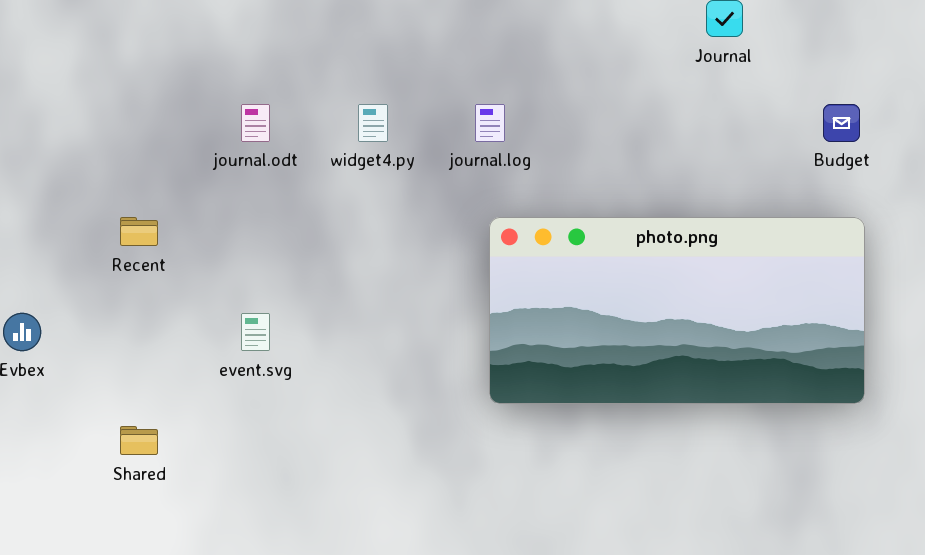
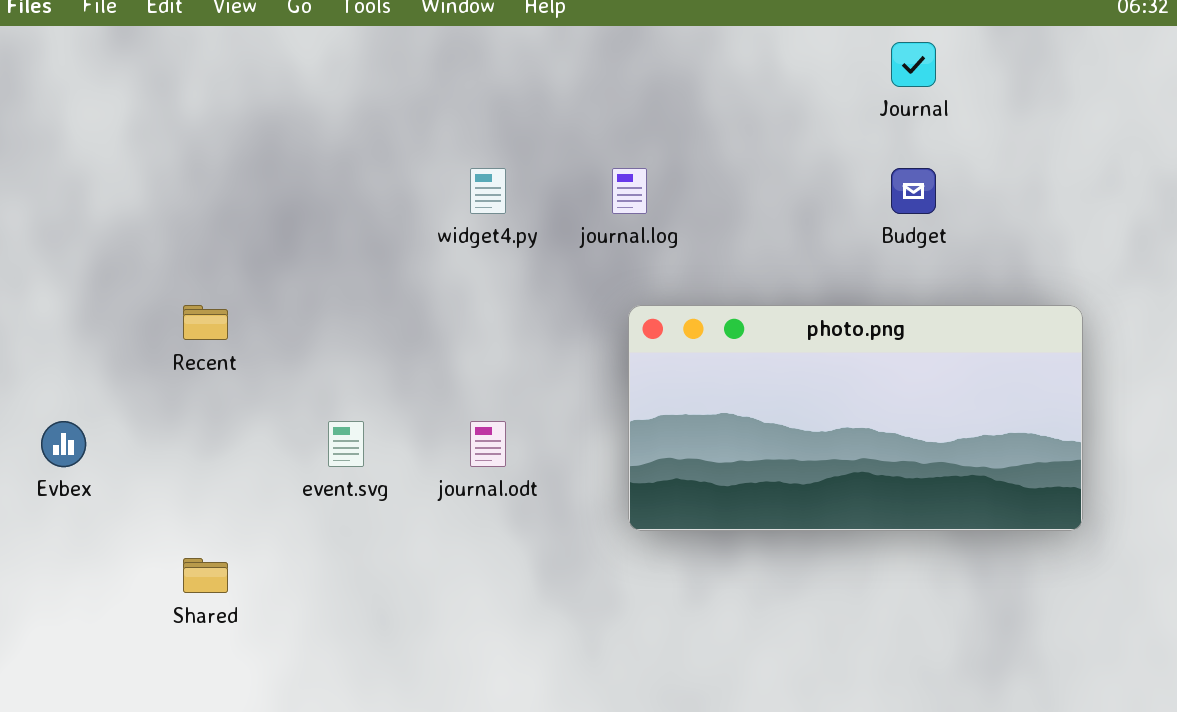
journal.odt: [241,104,270,142] -> [470,421,506,467], moved
Budget: [823,104,860,142] -> [891,168,936,214], moved

